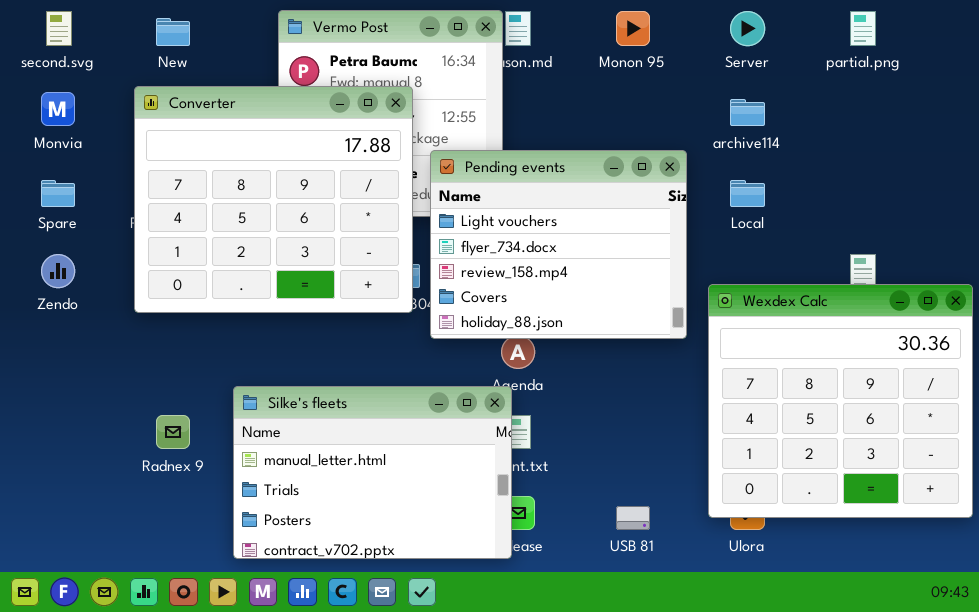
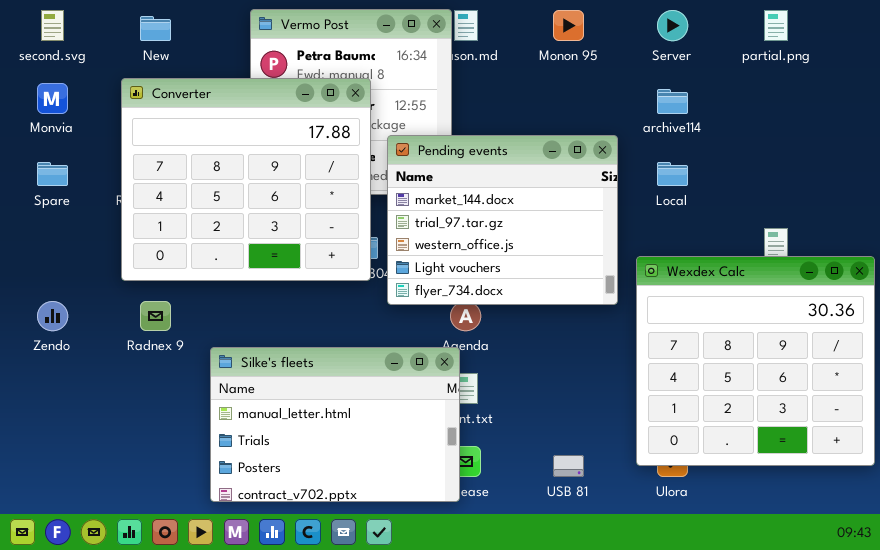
Pending events: [430,150,687,339] -> [387,135,618,305], scrolled up 3 rows
Zendo: [41,254,75,288] -> [37,301,68,331], moved
Radnex 9: [156,415,190,449] -> [140,301,171,331], moved

